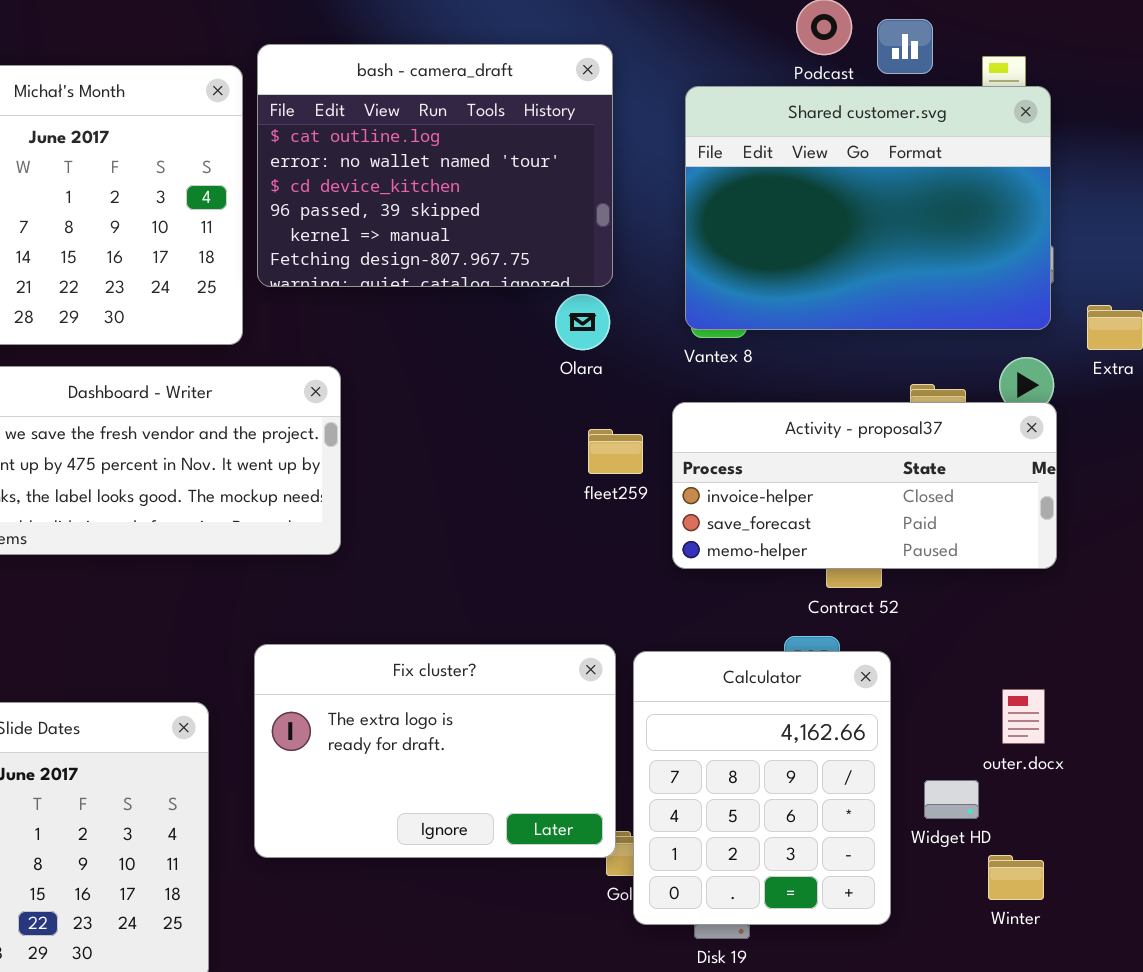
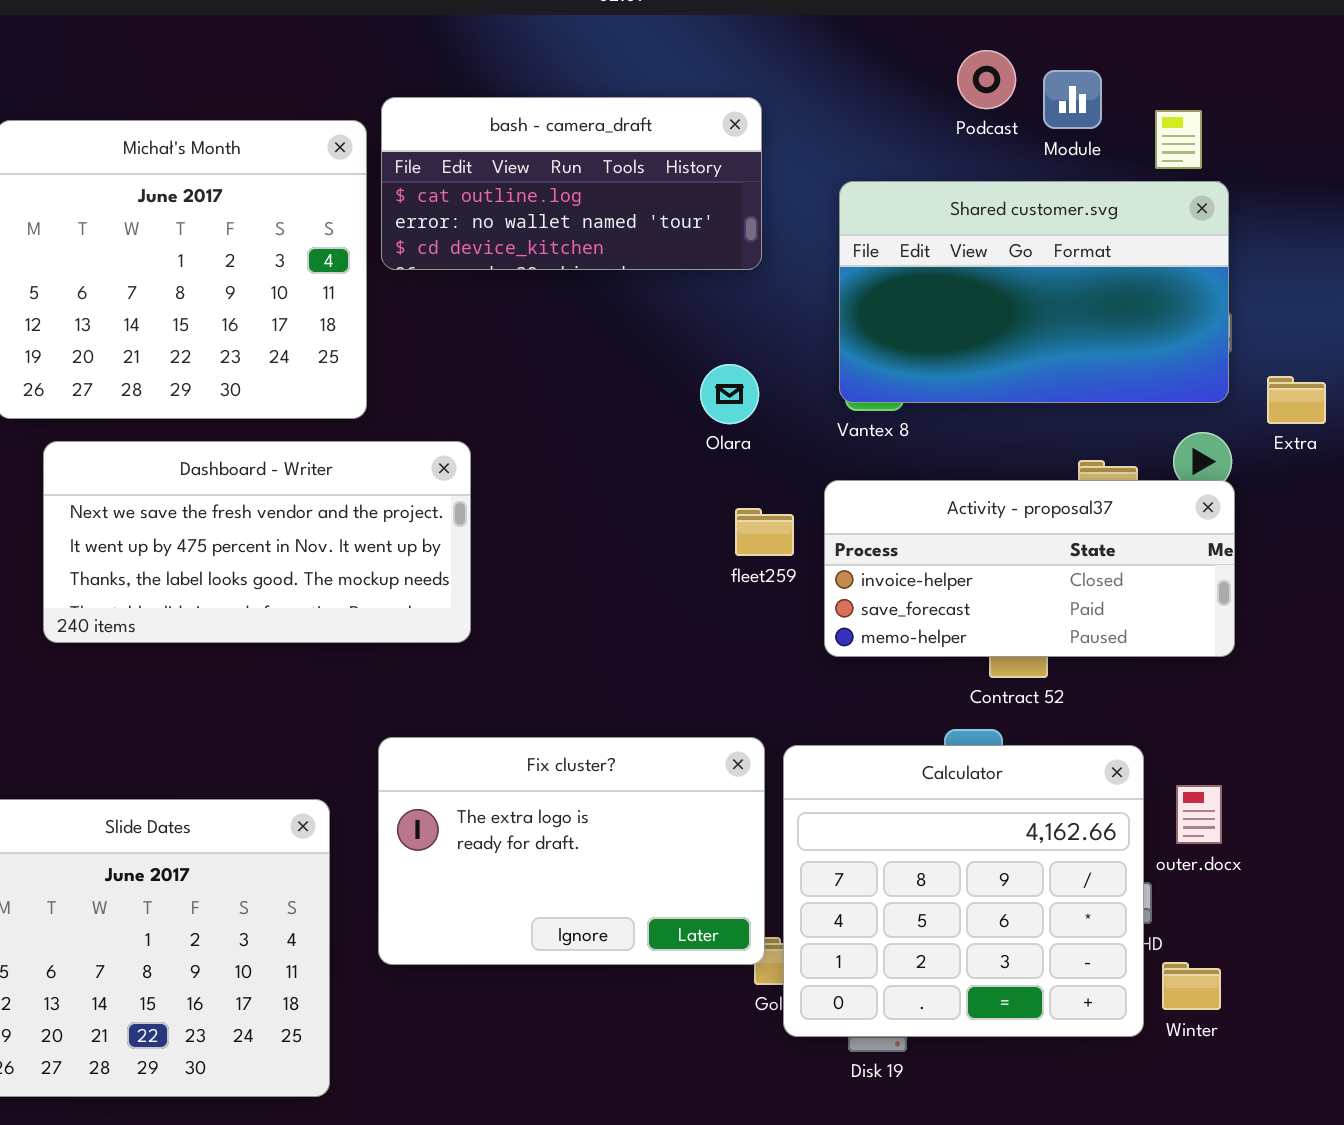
bash - camera_draft: [257,44,613,287] -> [381,97,762,270], resized
Shared customer.svg: [685,86,1051,330] -> [839,181,1229,403], resized
Calculator: [633,651,891,925] -> [783,745,1144,1037], resized

